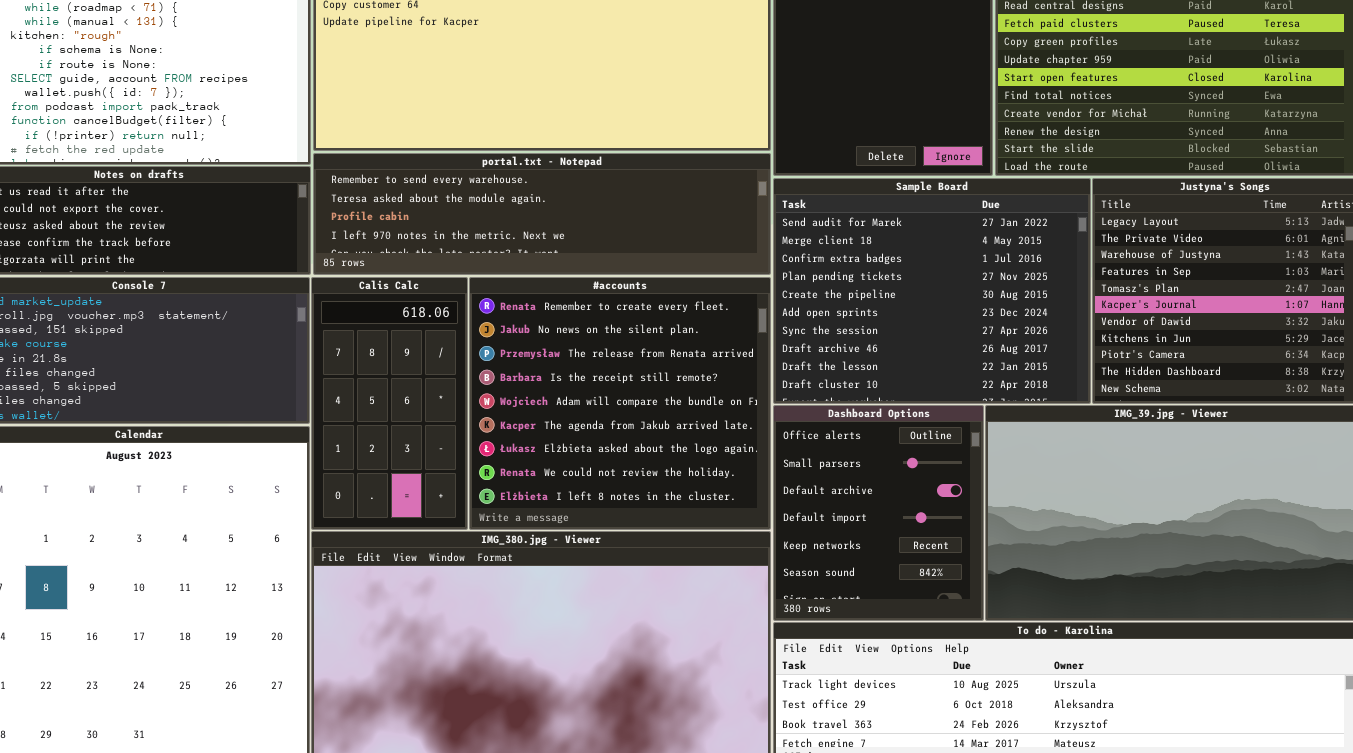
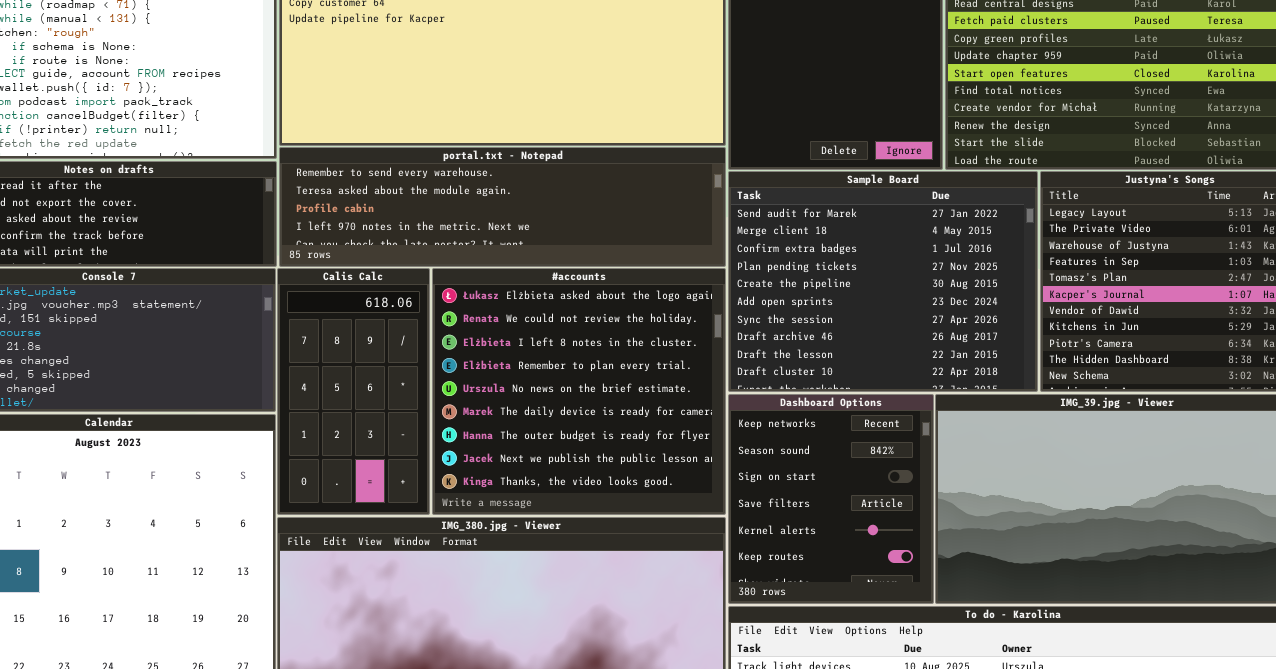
#accounts: [469,277,771,530] -> [432,268,726,515], scrolled down 6 rows
Dashboard Options: [773,405,984,621] -> [728,394,934,604], scrolled down 4 rows

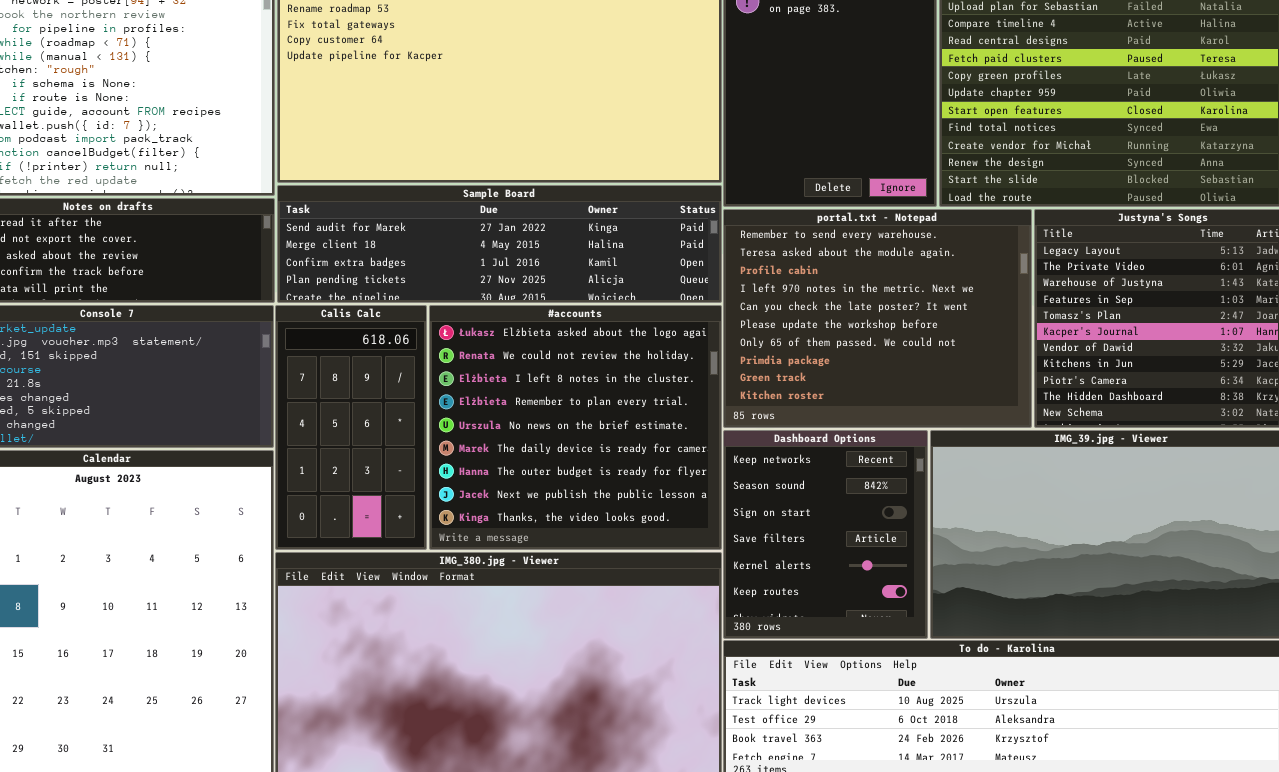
portal.txt - Notepad: [279,147,726,267] -> [723,209,1032,428], moved, resized
Sample Board: [728,171,1038,392] -> [277,185,722,303], moved, resized

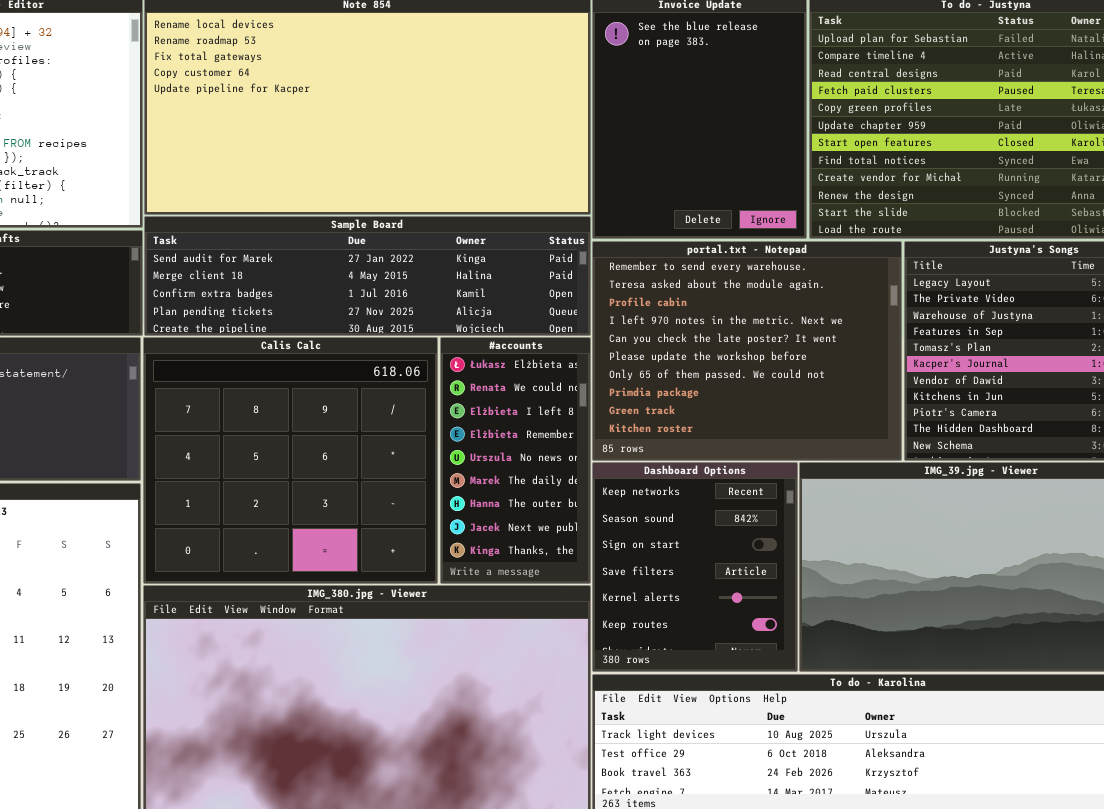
Calis Calc: [275,305,427,550] -> [143,337,438,584], resized
#accounts: [429,305,722,550] -> [440,337,591,584], resized

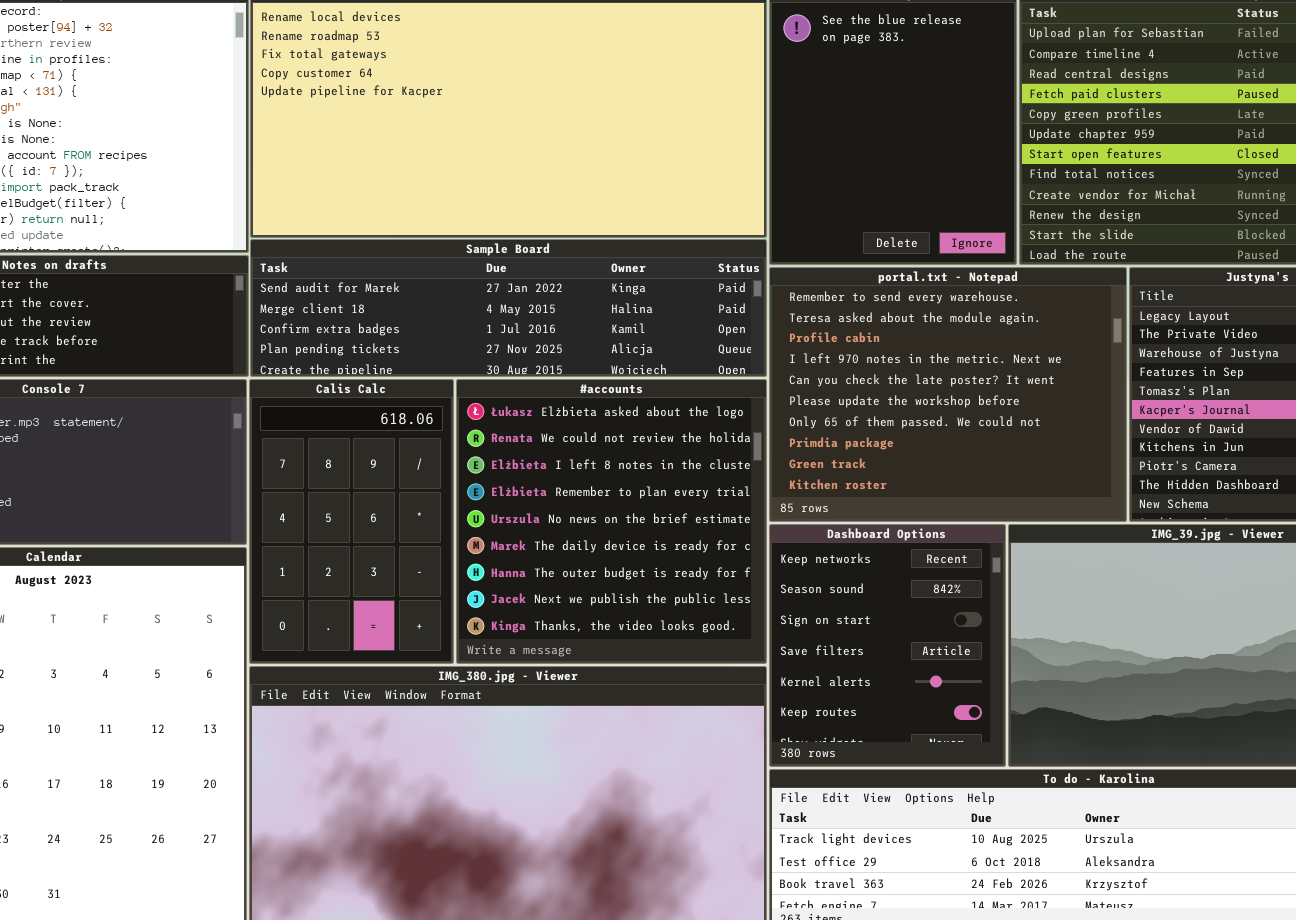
Calis Calc: [143,337,438,584] -> [249,379,454,664], resized
#accounts: [440,337,591,584] -> [456,379,767,664], resized

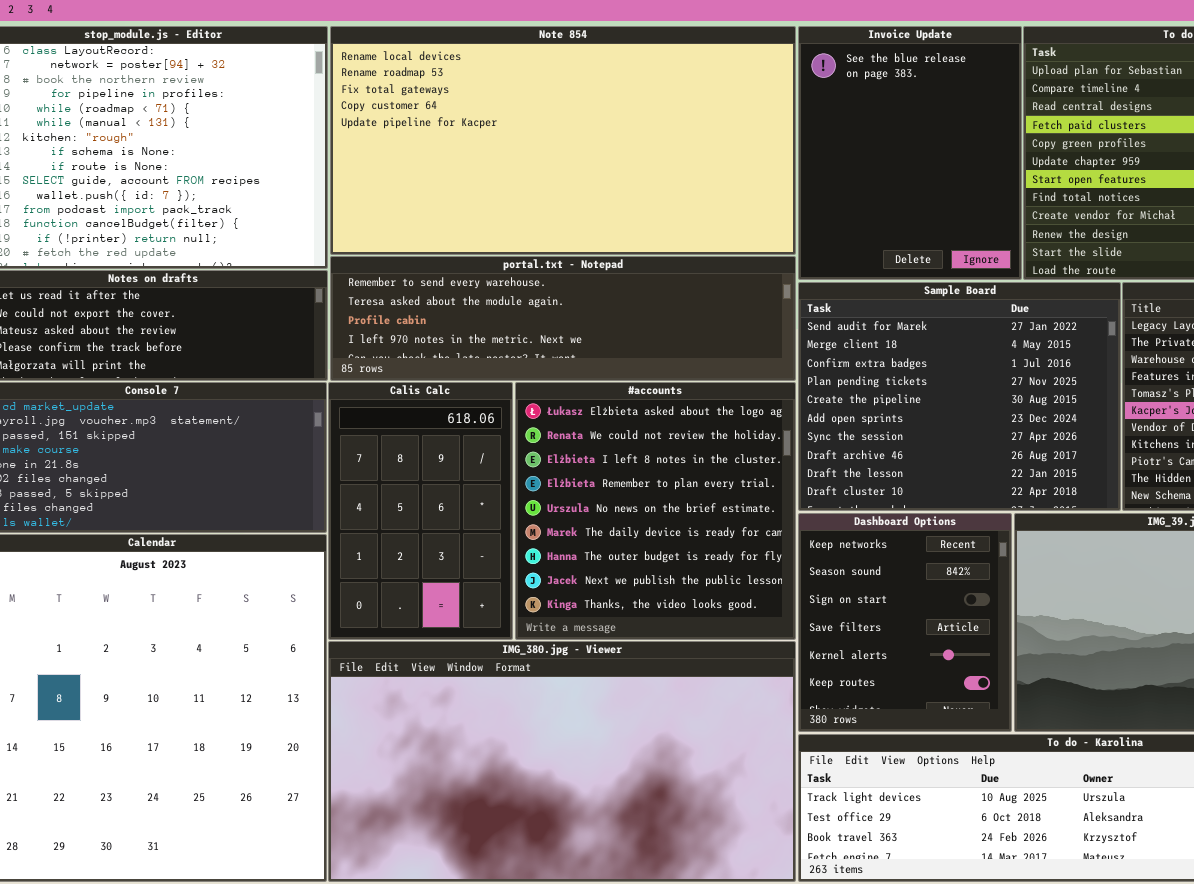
Sample Board: [250,239,767,377] -> [798,282,1121,511], moved, resized
portal.txt - Notepad: [769,267,1127,522] -> [330,256,796,381], moved, resized

